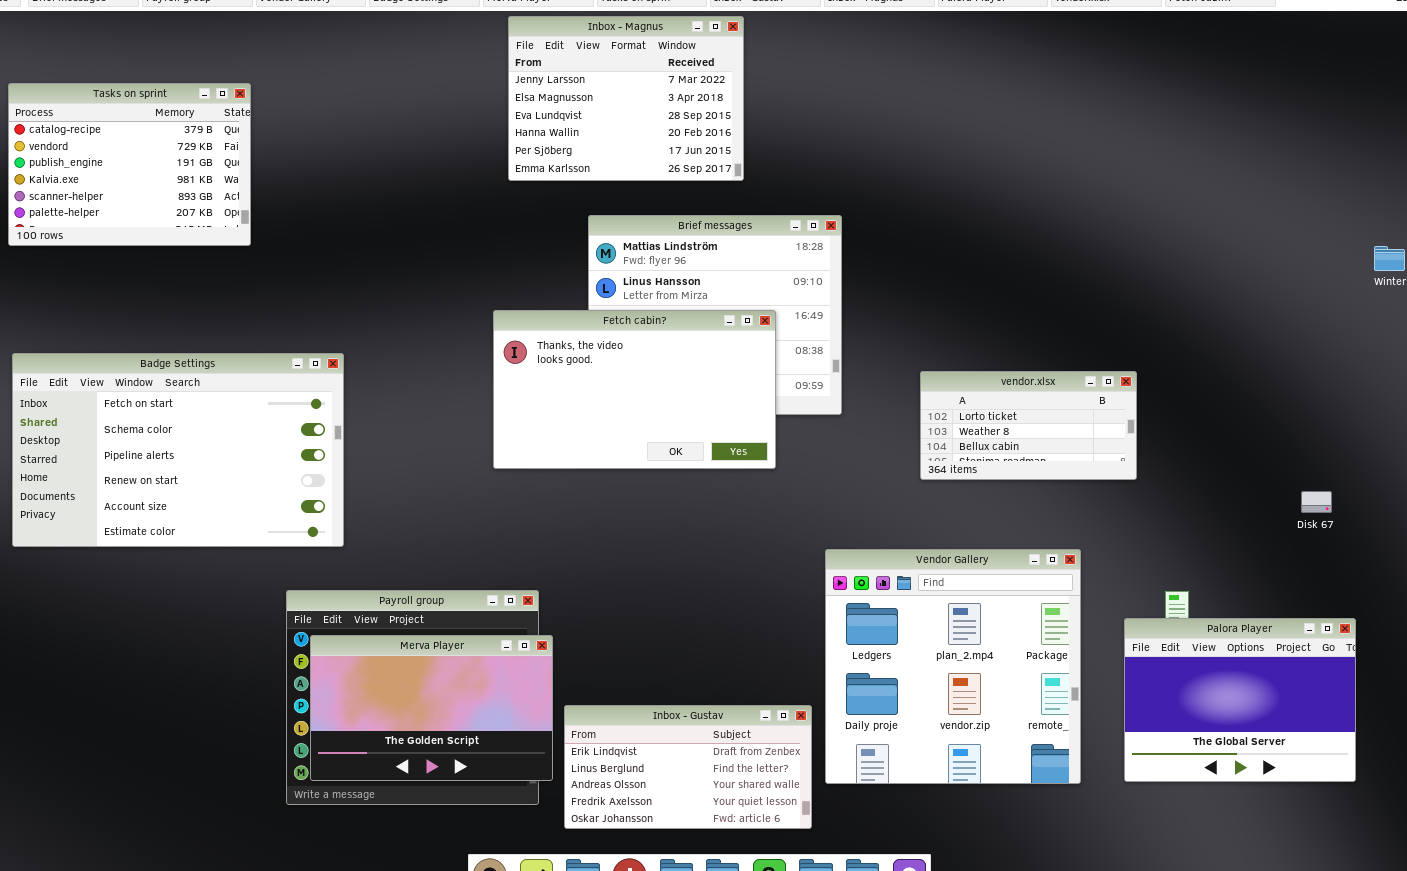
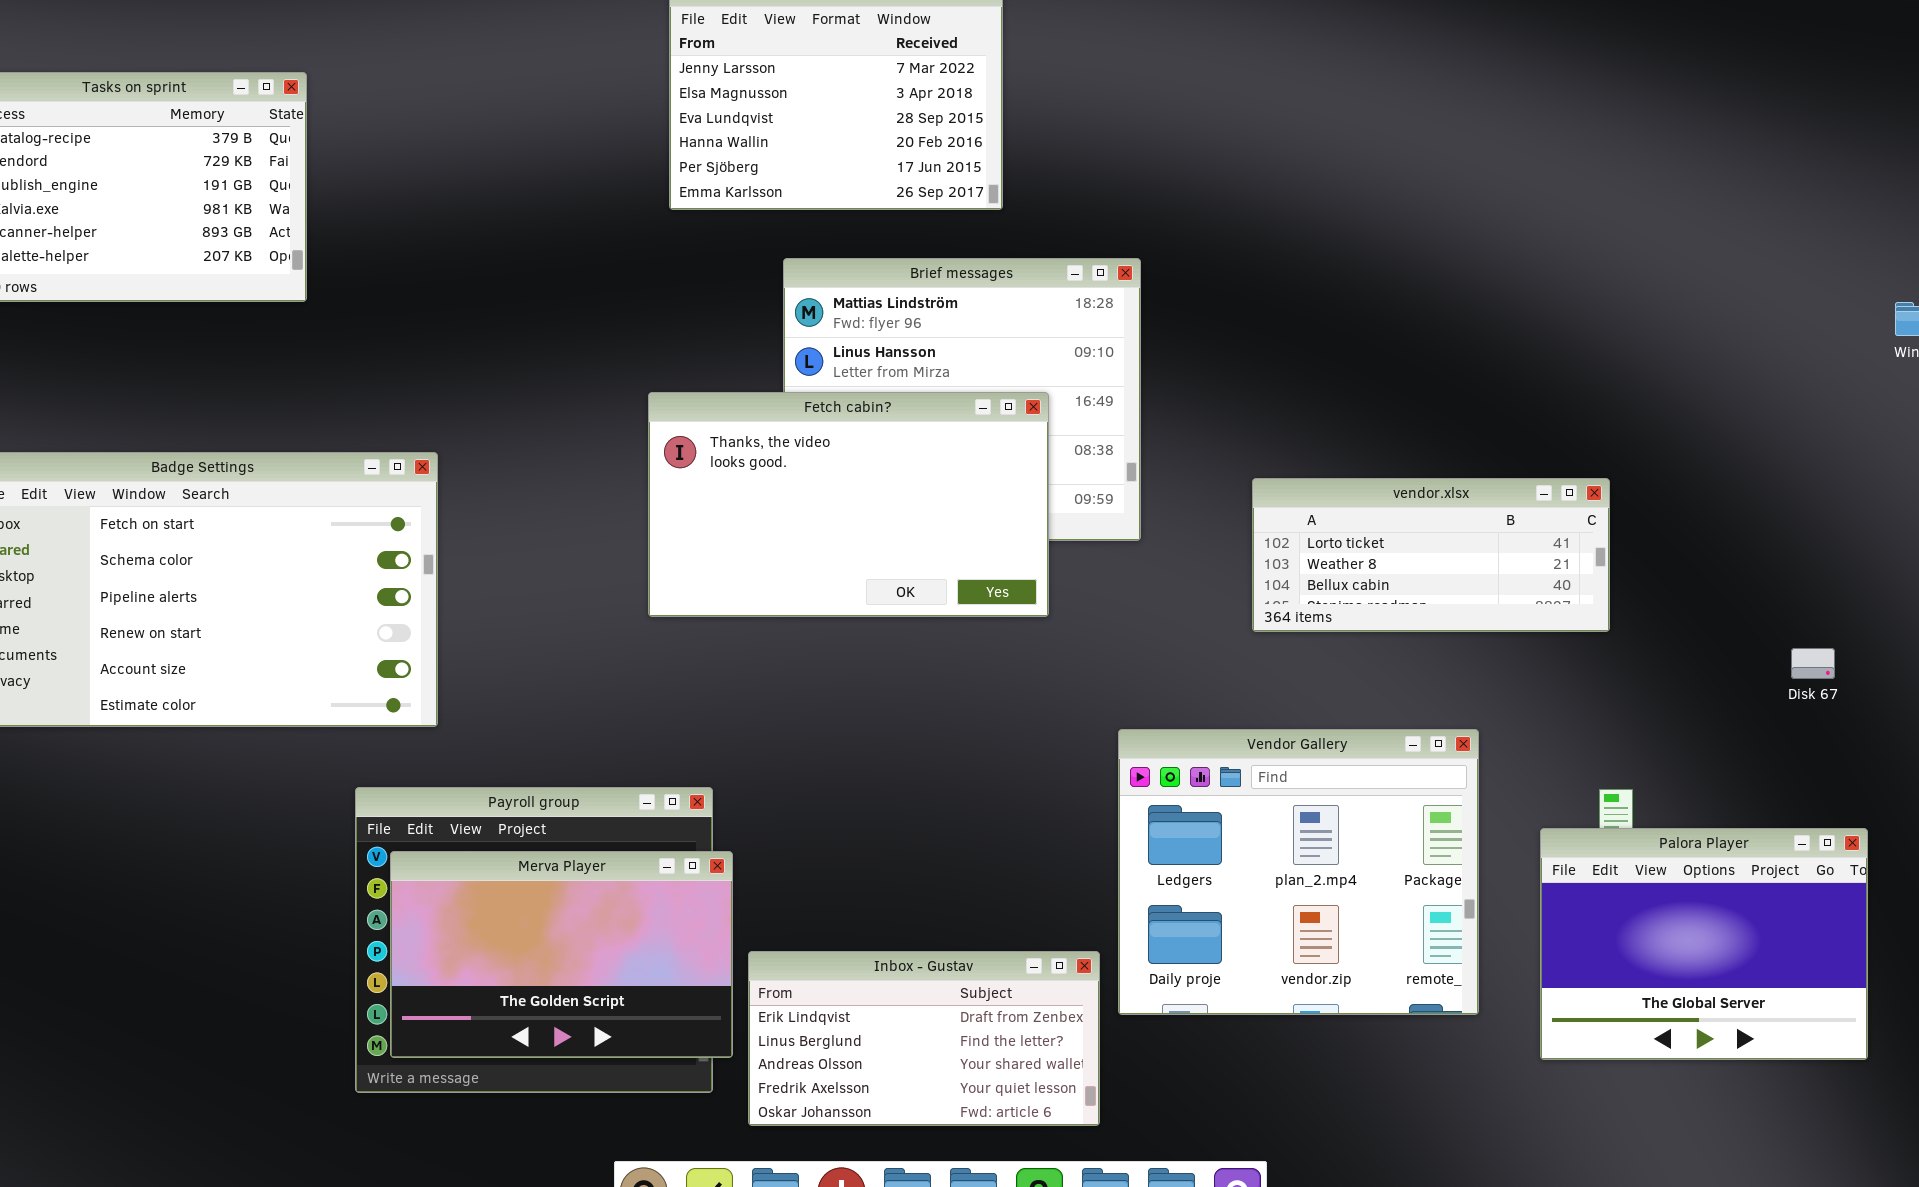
vendor.xlsx: [920,371,1137,480] -> [1252,478,1610,632], resized
Vendor Gallery: [825,549,1081,784] -> [1118,729,1479,1015], resized

